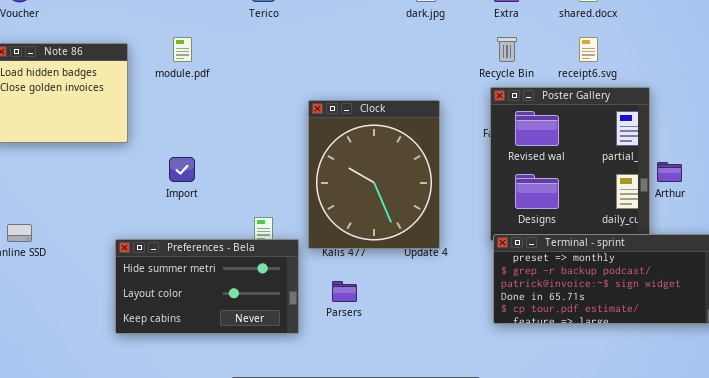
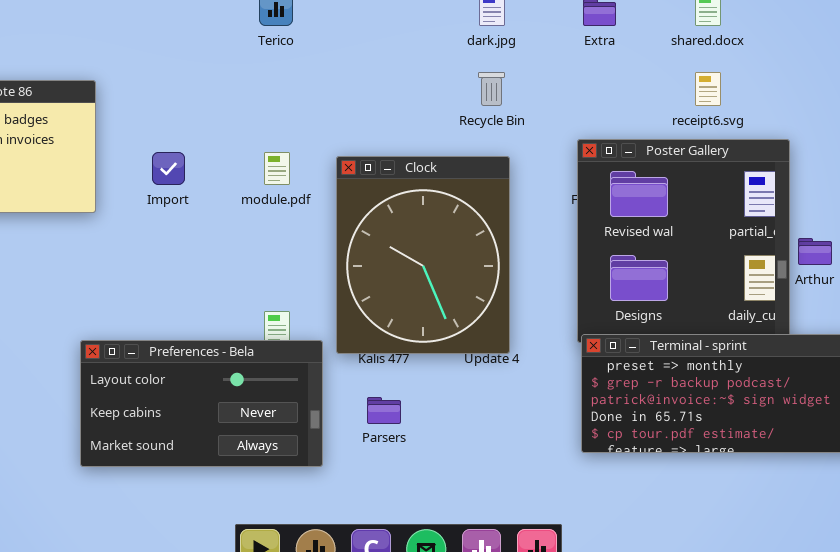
module.pdf: [173,37,192,62] -> [264,152,290,185], moved
Recycle Bin: [497,37,517,62] -> [478,72,505,106], moved
Import: [169,157,195,182] -> [152,152,185,185], moved
Preferences - Bela: [115,239,299,334] -> [80,340,323,467], scrolled down 1 row

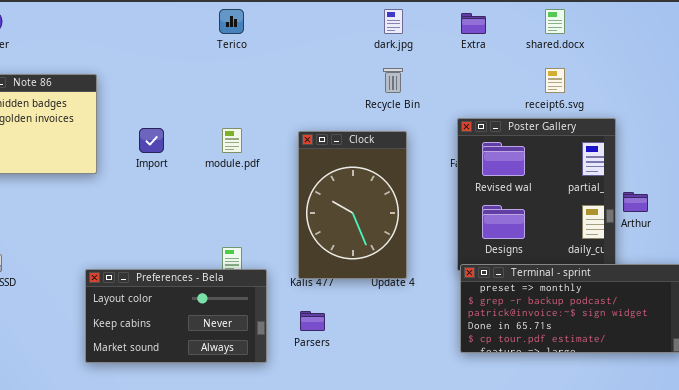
Clock: [336,156,510,354] -> [298,131,407,279], resized

